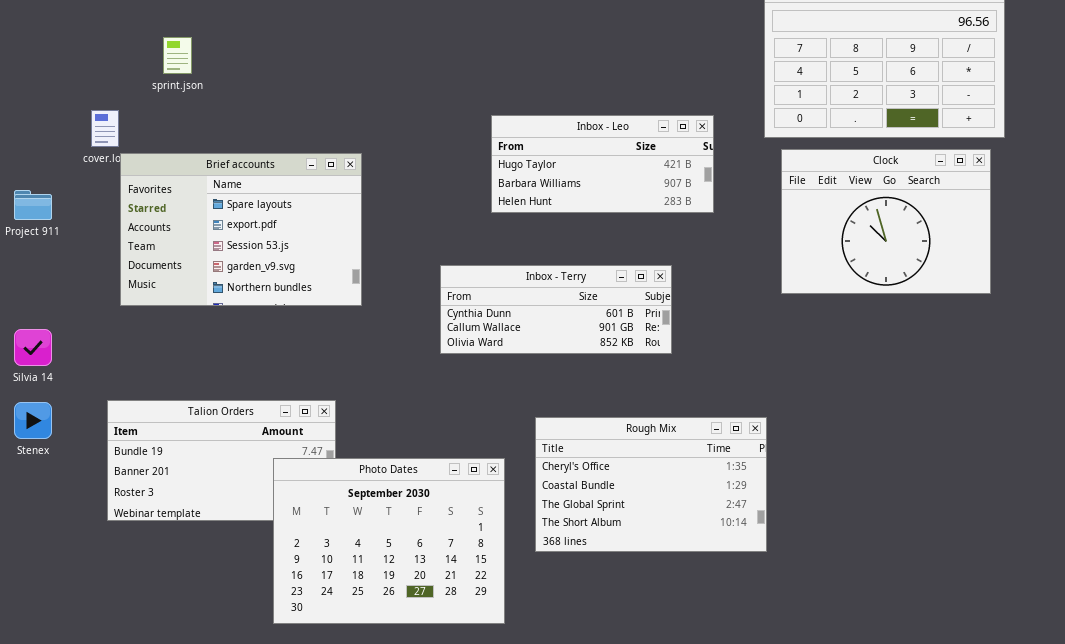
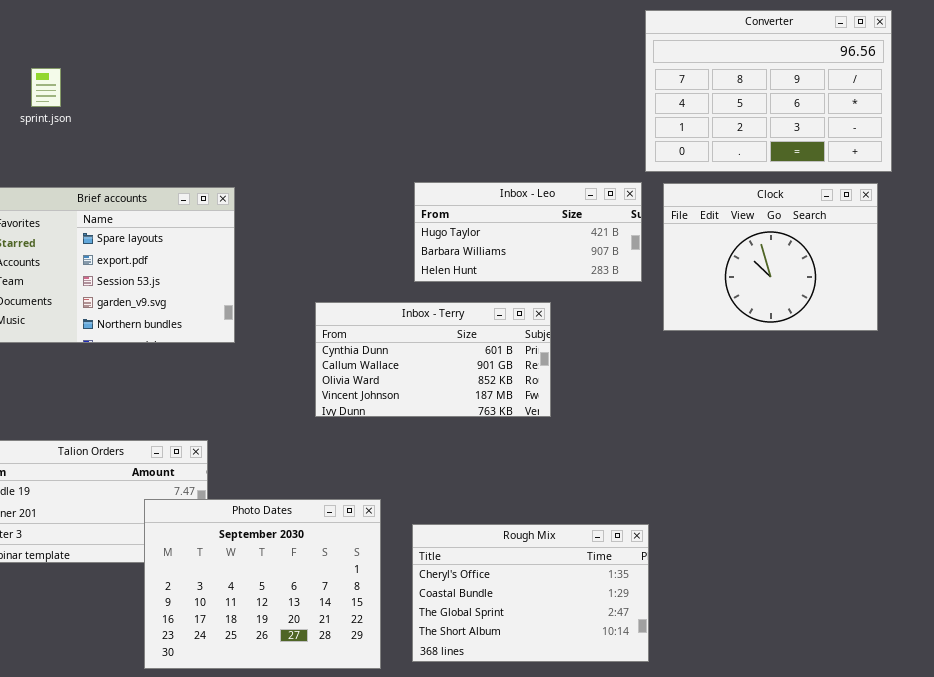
Inbox - Leo: [491,115,714,213] -> [414,182,642,282], moved
Inbox - Terry: [440,265,672,354] -> [315,302,551,417], resized
Rough Mix: [535,417,767,552] -> [412,524,649,662], moved

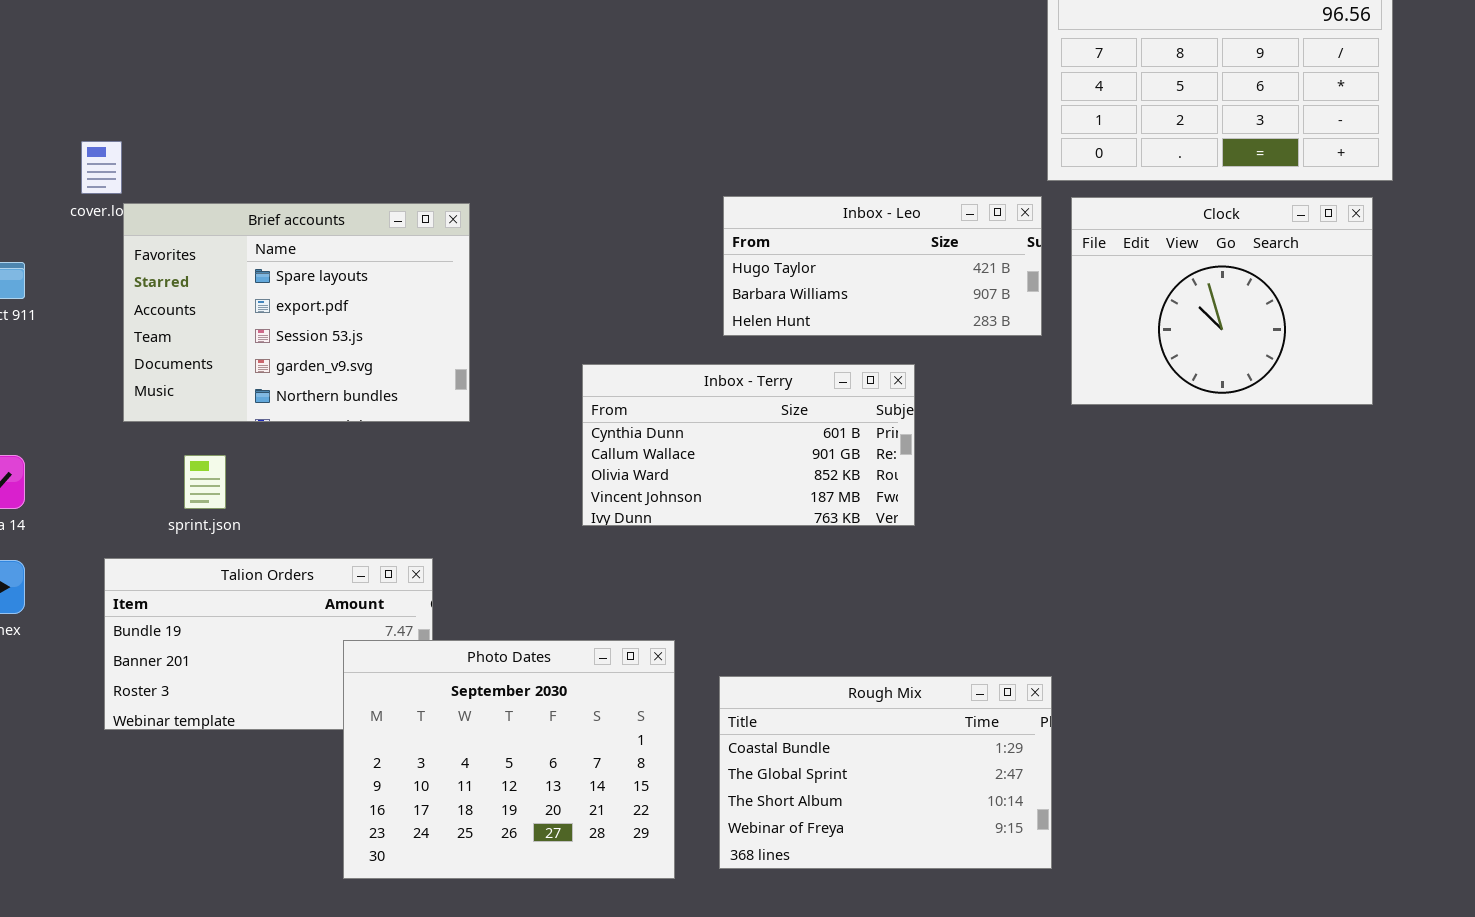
sprint.json: [31,68,61,107] -> [184,455,226,509], moved
Rough Mix: [412,524,649,662] -> [719,676,1052,869], scrolled down 1 row

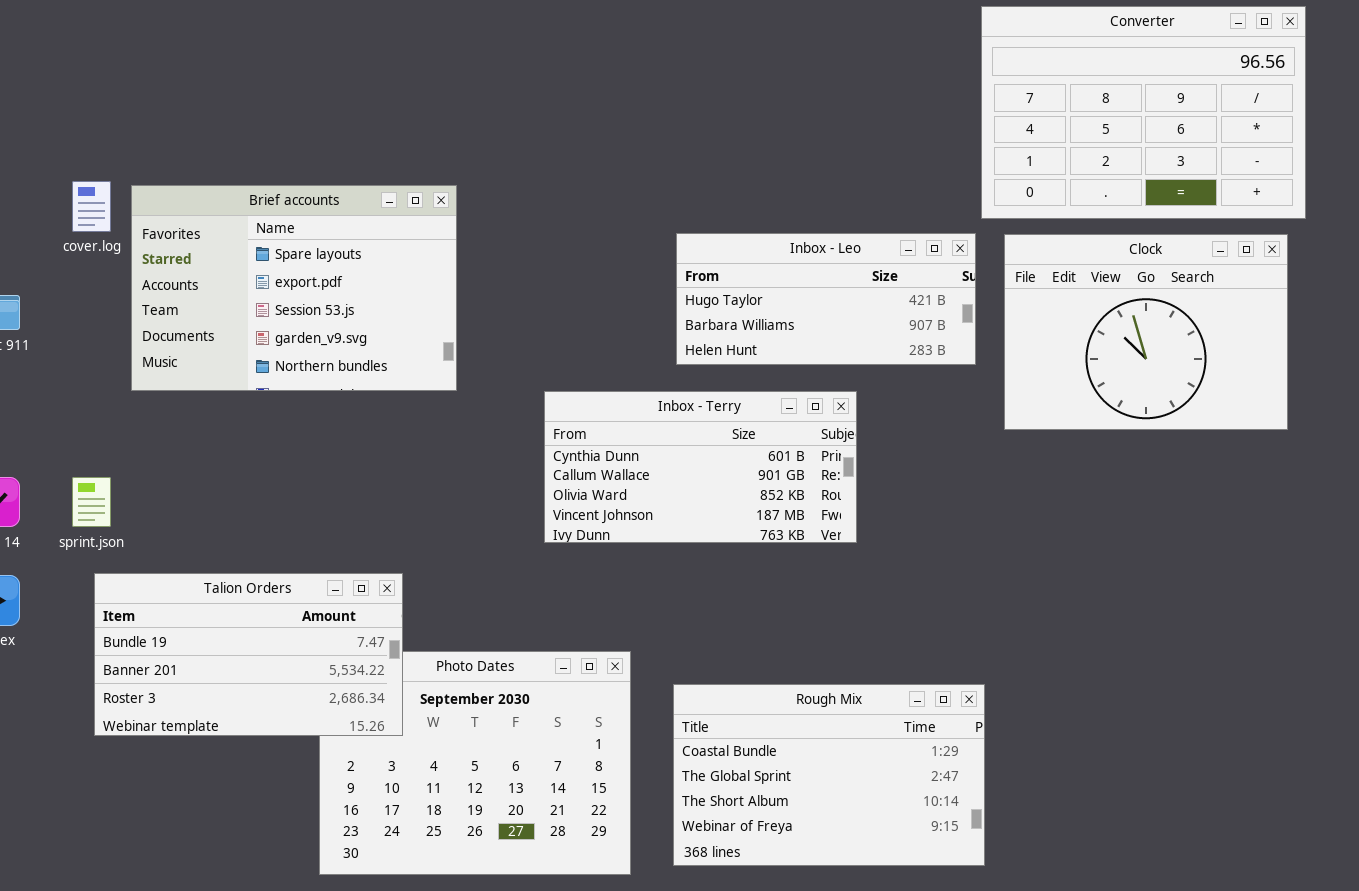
Brief accounts: [123,203,470,422] -> [131,185,457,391], moved
sprint.json: [184,455,226,509] -> [72,477,111,527], moved
Talion Orders: [104,558,433,730] -> [94,573,403,736], raised

